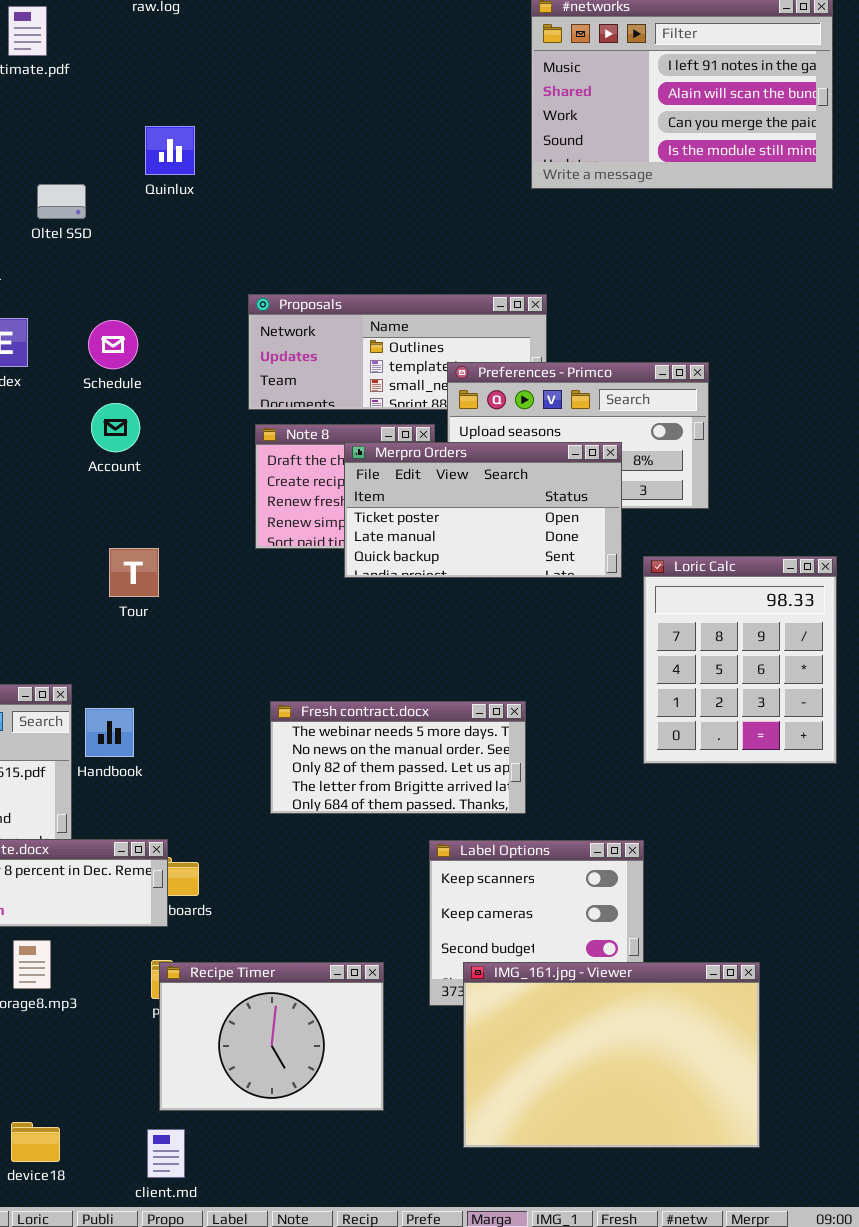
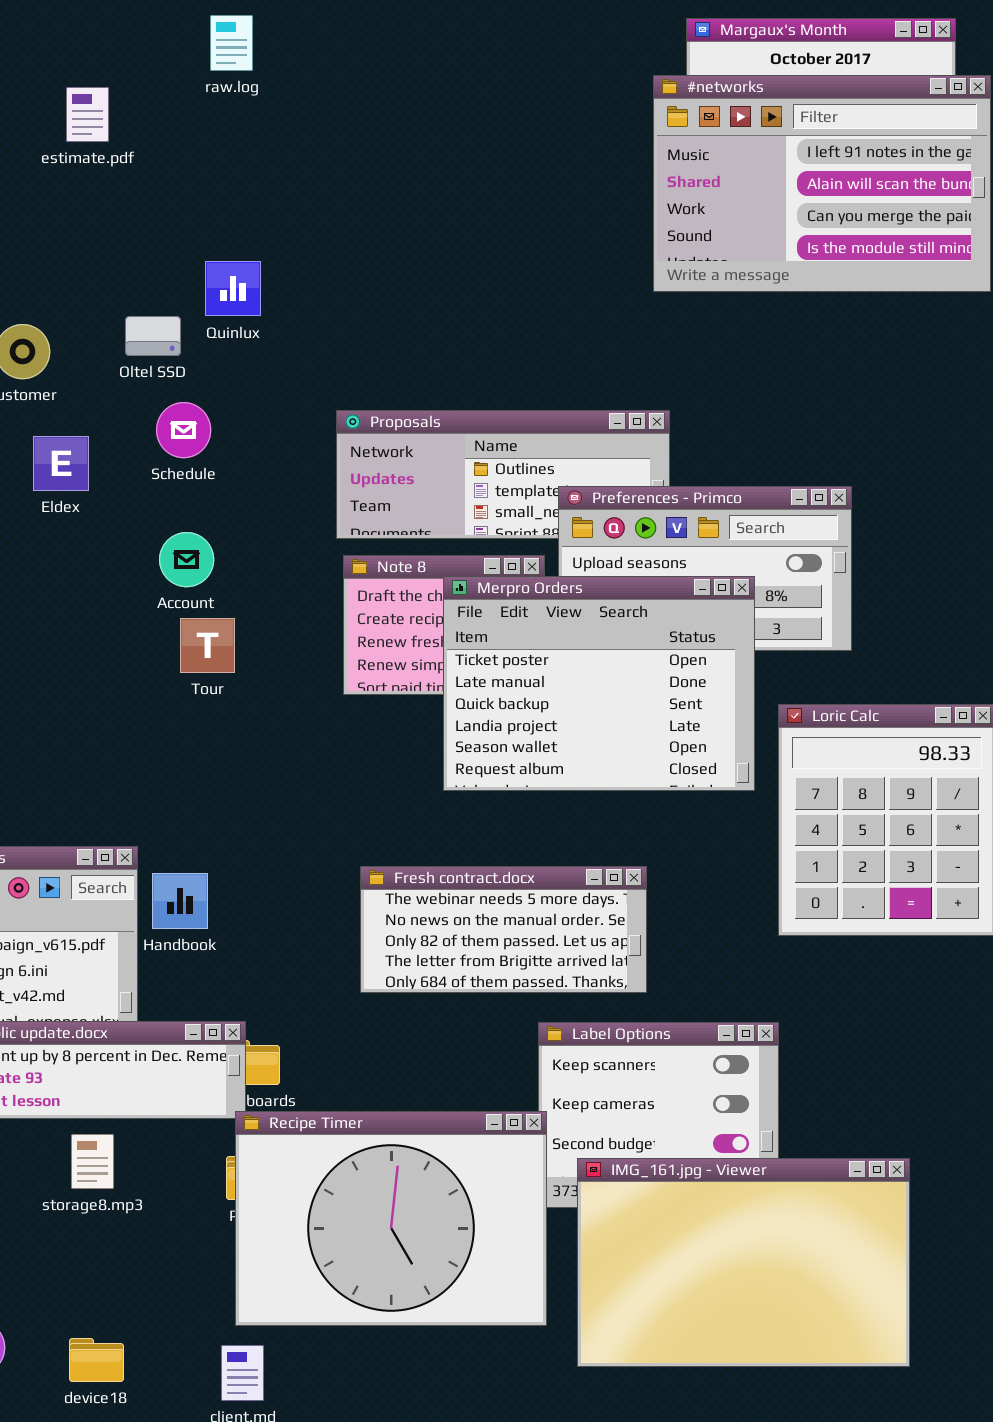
Quinlux: [145,126,195,175] -> [205,261,261,316], moved
Oltel SSD: [37,184,86,219] -> [125,316,181,356], moved
Schedule: [88,320,138,369] -> [156,402,211,458], moved
Merpro Orders: [344,442,622,578] -> [443,576,755,791], resized
Tour: [109,548,159,597] -> [180,618,235,673], moved
Recipe Timer: [159,962,384,1111] -> [235,1111,547,1326], resized

